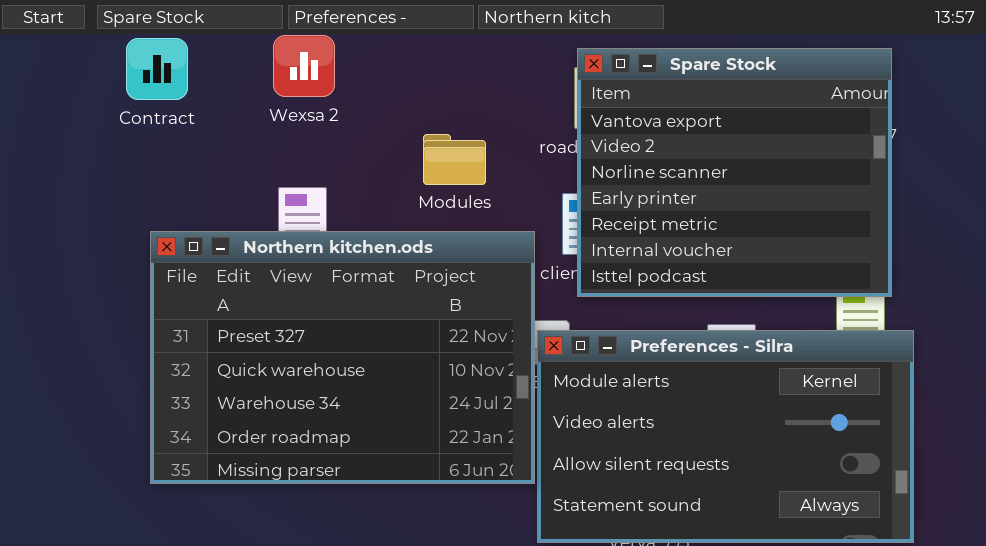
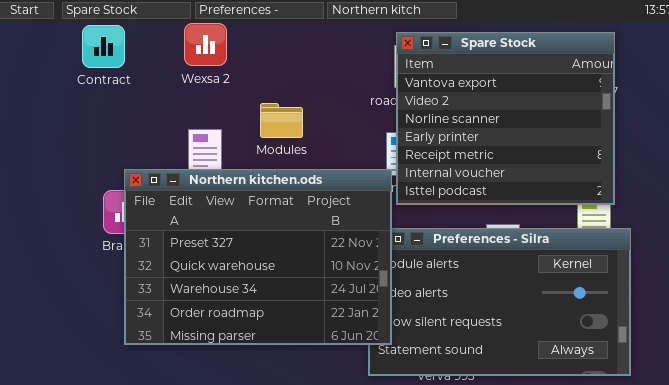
Modules: [423,134,486,185] -> [260,103,303,138], moved
Northern kitchen.ods: [150,231,535,484] -> [124,169,392,345], moved

